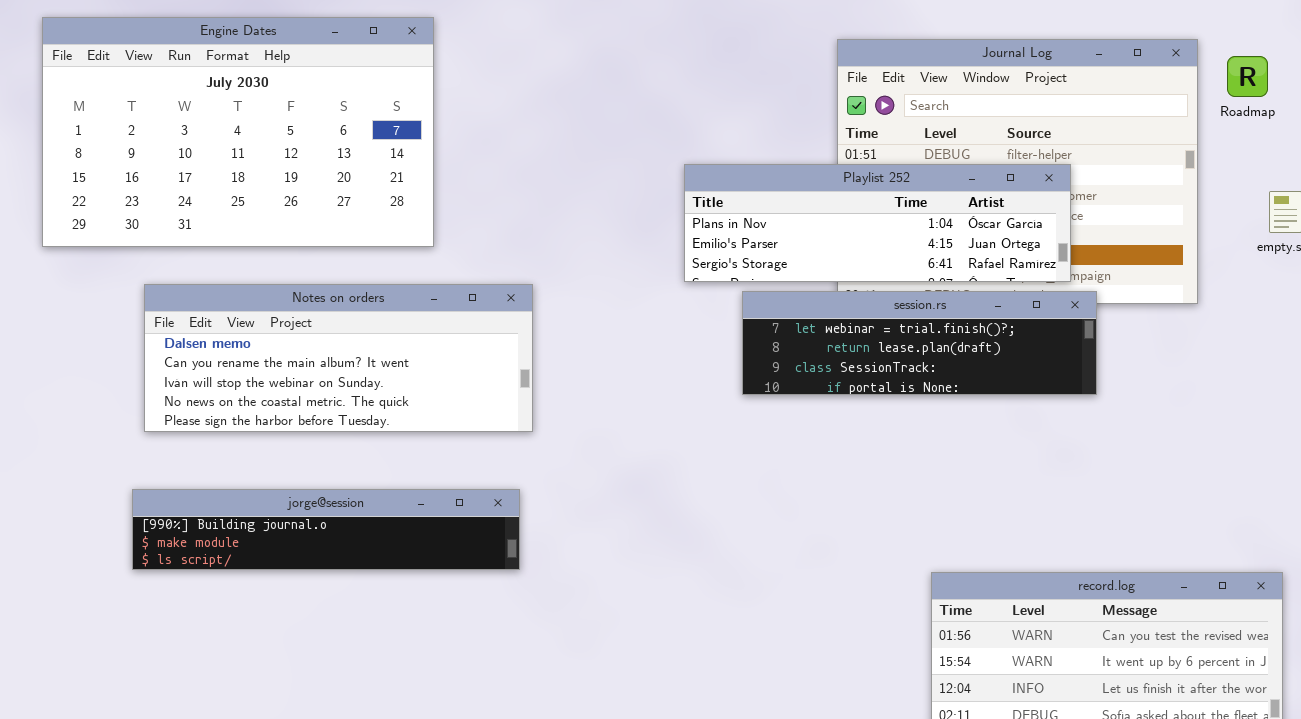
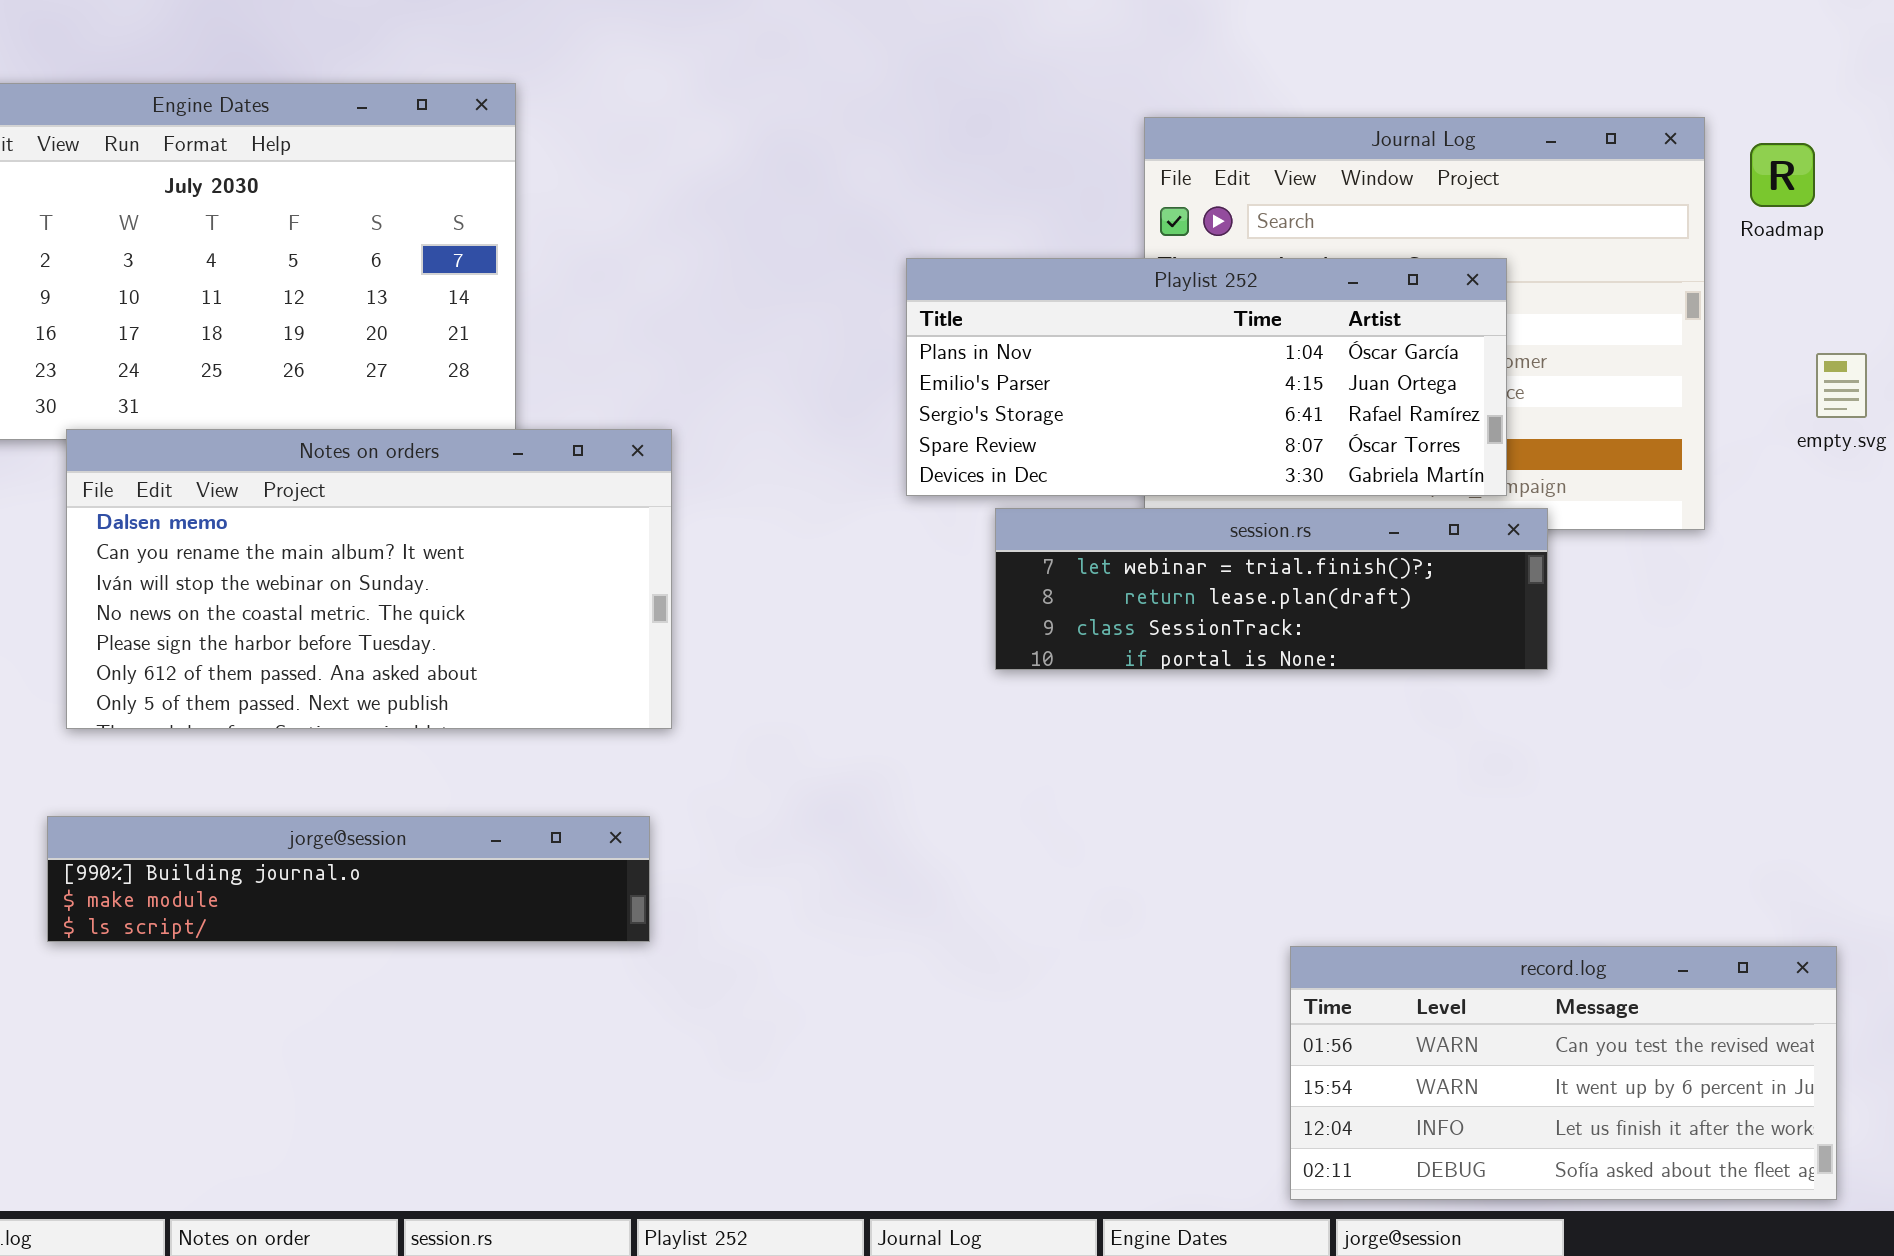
Playlist 252: [684,164,1071,282] -> [906,258,1507,496], resized
Notes on orders: [144,284,533,432] -> [66,429,672,729], resized

